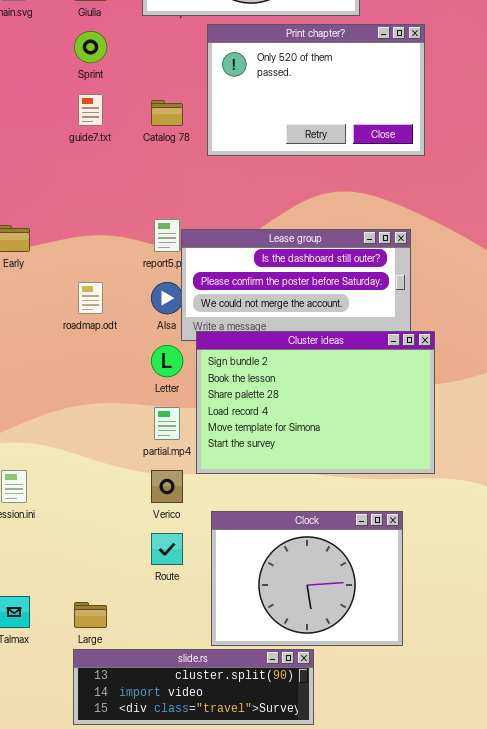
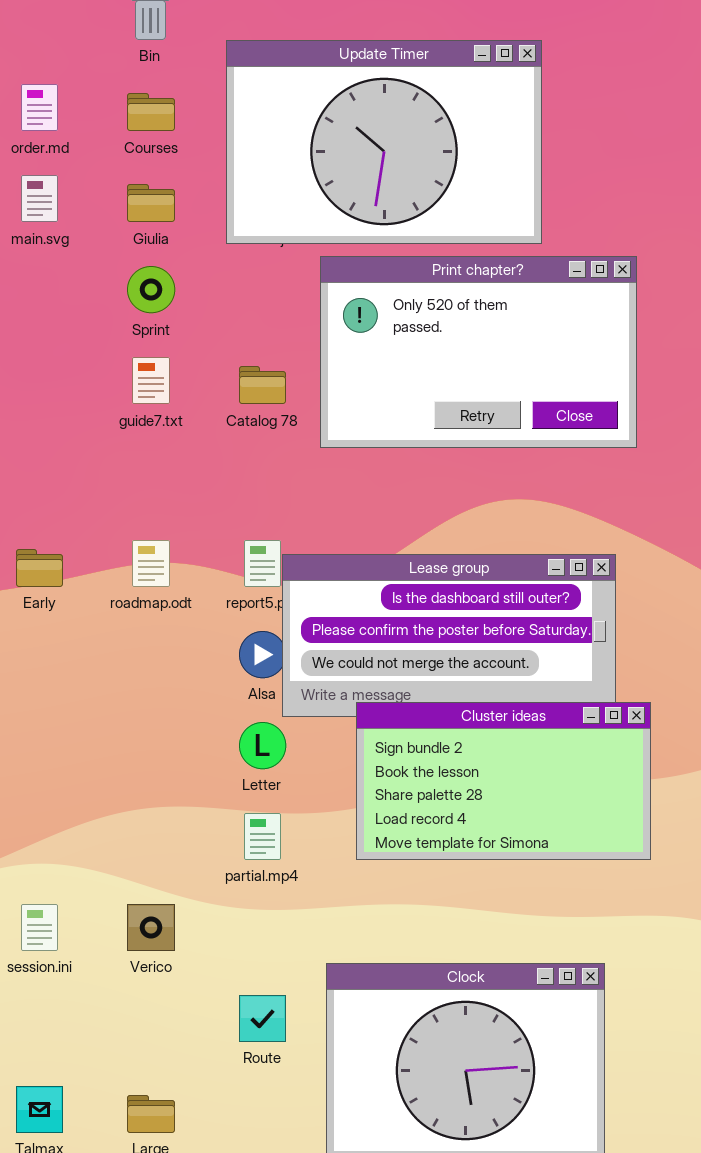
roadmap.odt: [78,282,103,314] -> [132,540,170,587], moved
Cluster ideas: [196,331,435,474] -> [356,702,651,860], resized
Verico: [151,470,183,503] -> [127,904,175,951], moved

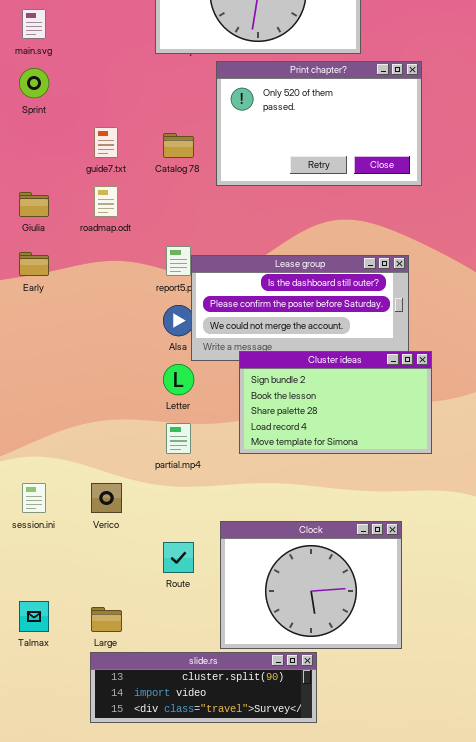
Giulia: [127,184,175,222] -> [19,192,49,217], moved
Sprint: [127,266,175,313] -> [19,68,49,98], moved
roadmap.odt: [132,540,170,587] -> [94,186,118,217], moved

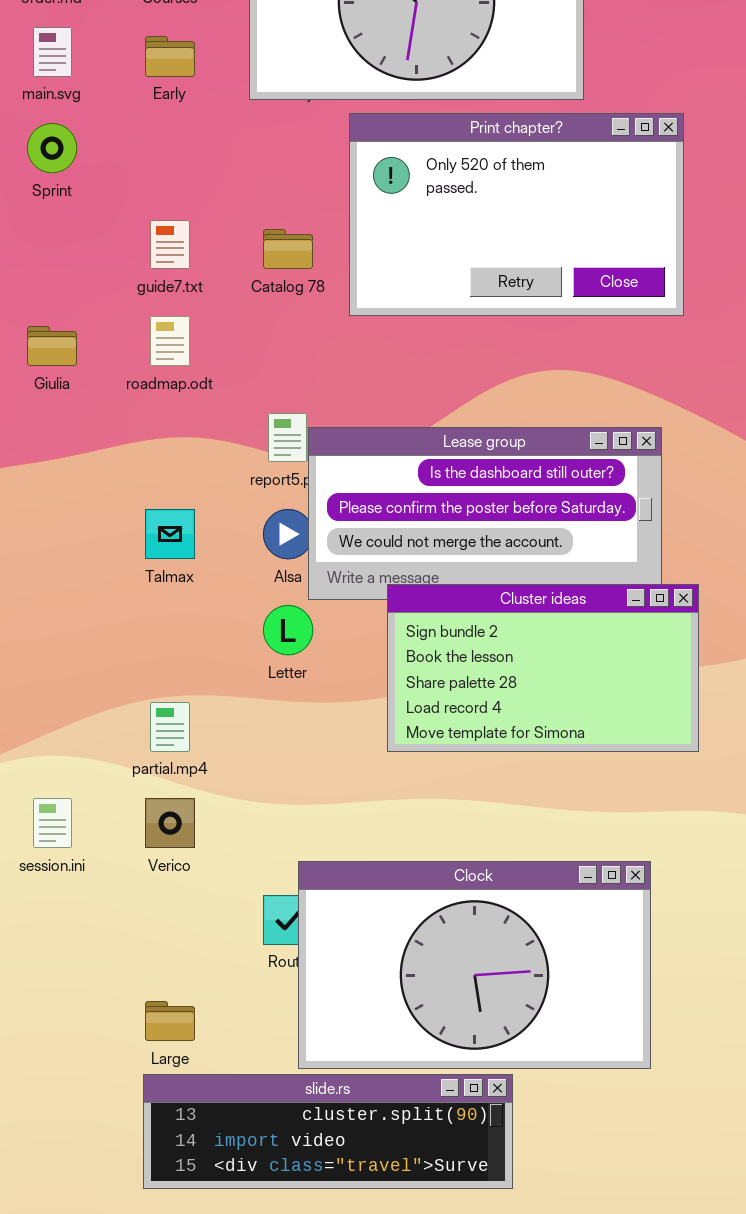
Early: [19,252,49,276] -> [145,36,195,77], moved
partial.mp4: [166,423,191,454] -> [150,702,190,752], moved
Clock: [220,521,402,649] -> [298,861,651,1069], resized
Talmax: [19,601,49,632] -> [145,509,195,559], moved

